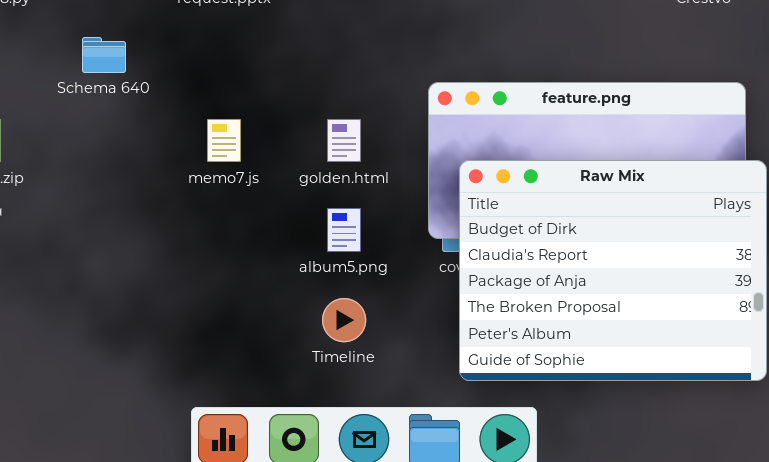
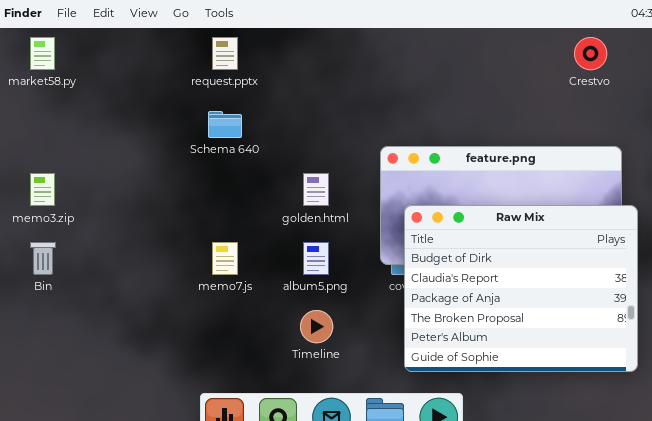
Schema 640: [82,37,126,73] -> [208,111,242,138], moved
memo7.js: [207,119,241,162] -> [212,242,238,275], moved

